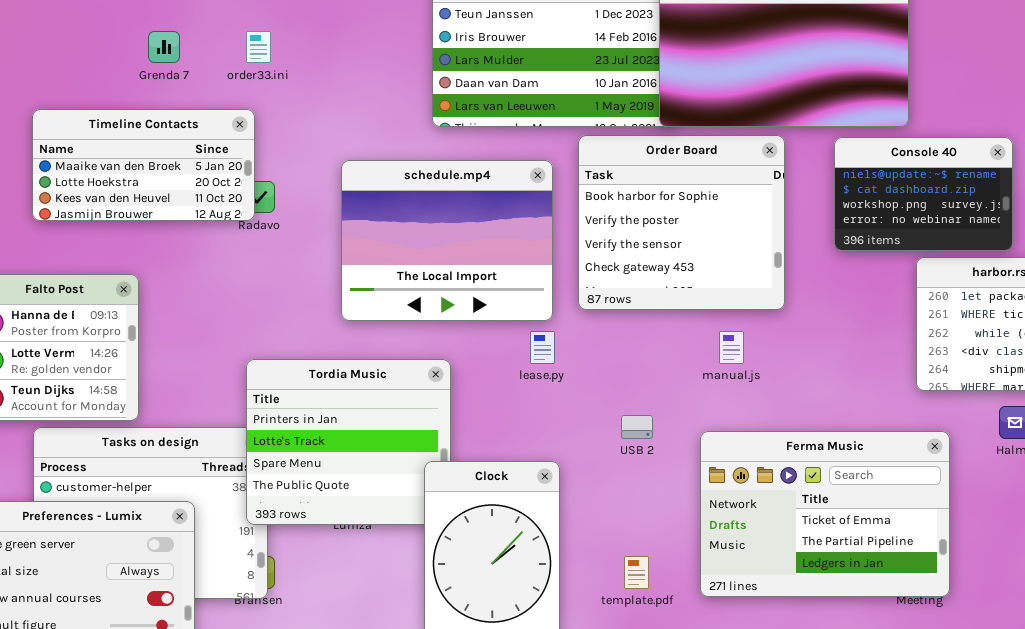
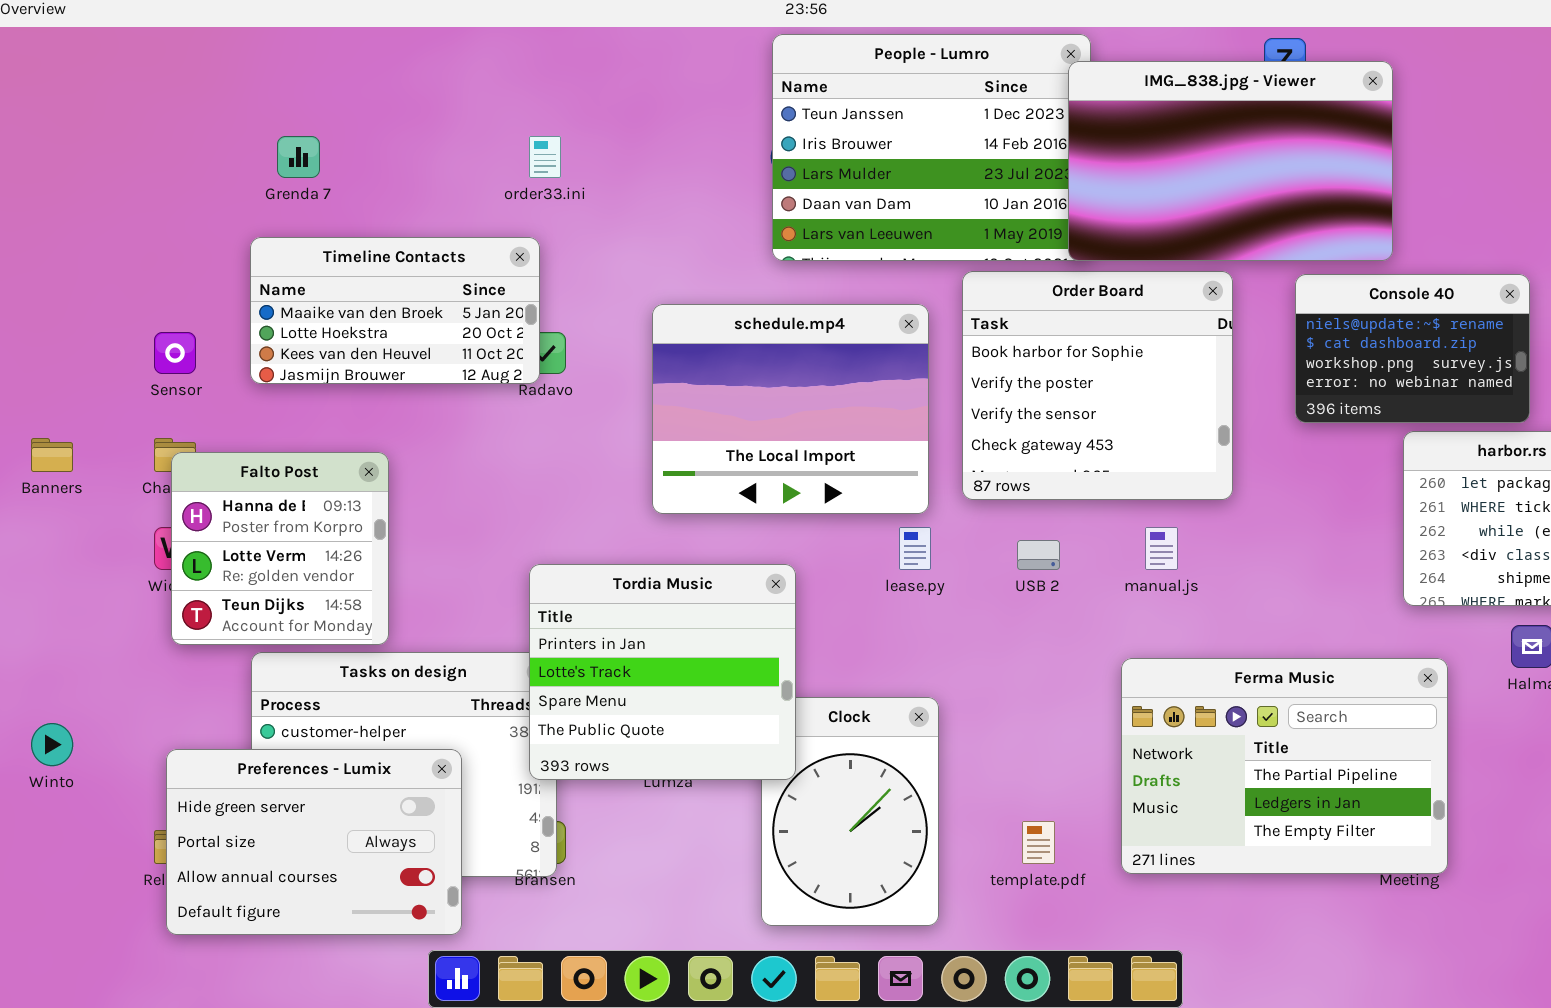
Grenda 7: [148,31,180,63] -> [277,136,320,178], moved
Tordia Music: [246,359,451,525] -> [529,564,796,780], raised
USB 2: [621,415,653,439] -> [1017,540,1060,570], moved
Ferma Music: [700,431,950,597] -> [1121,658,1448,874], scrolled down 1 row

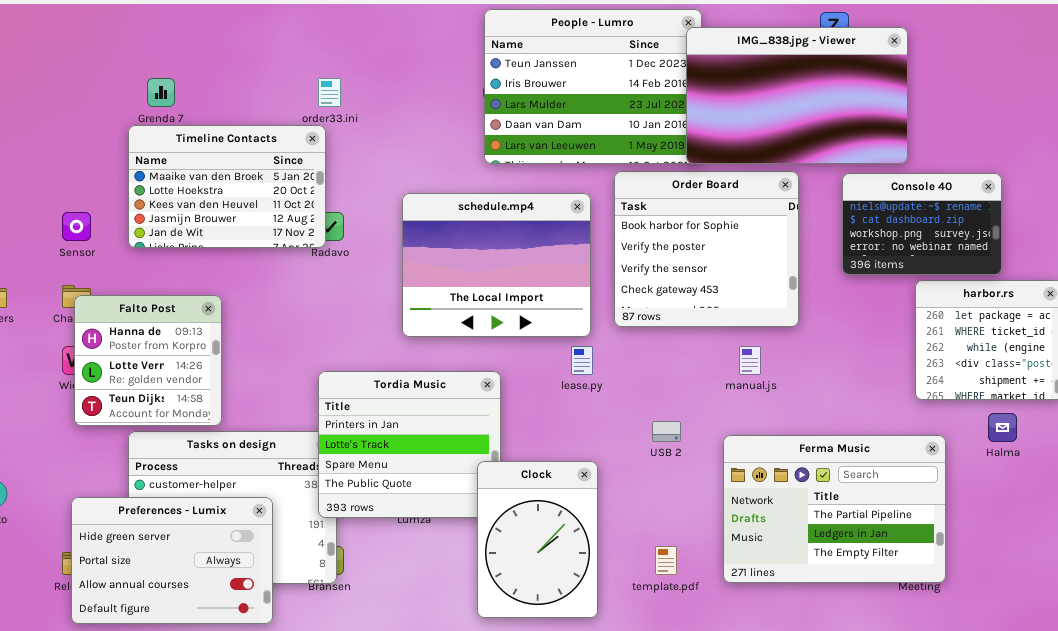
Timeline Contacts: [250,237,540,384] -> [128,125,326,248], resized
USB 2: [1017,540,1060,570] -> [652,421,681,442], moved
Clock: [761,697,939,926] -> [477,461,598,618], raised

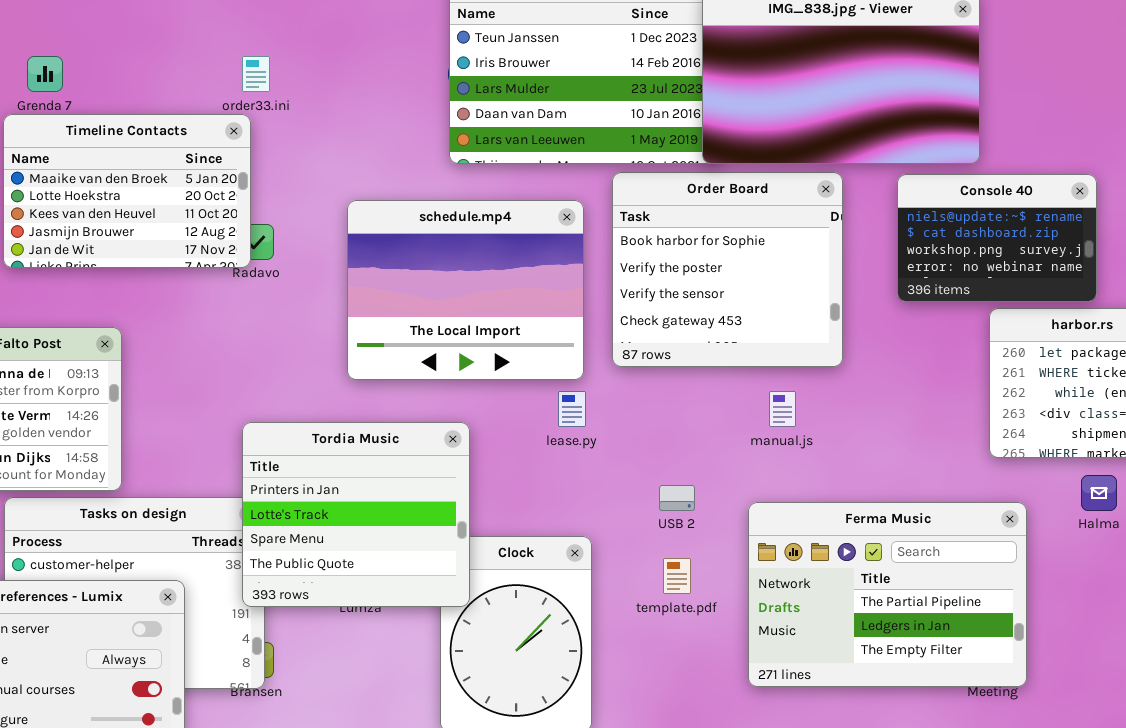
Tordia Music: [318,371,501,518] -> [242,422,470,607], raised
template.pdf: [655,546,677,575] -> [663,558,691,594], moved

